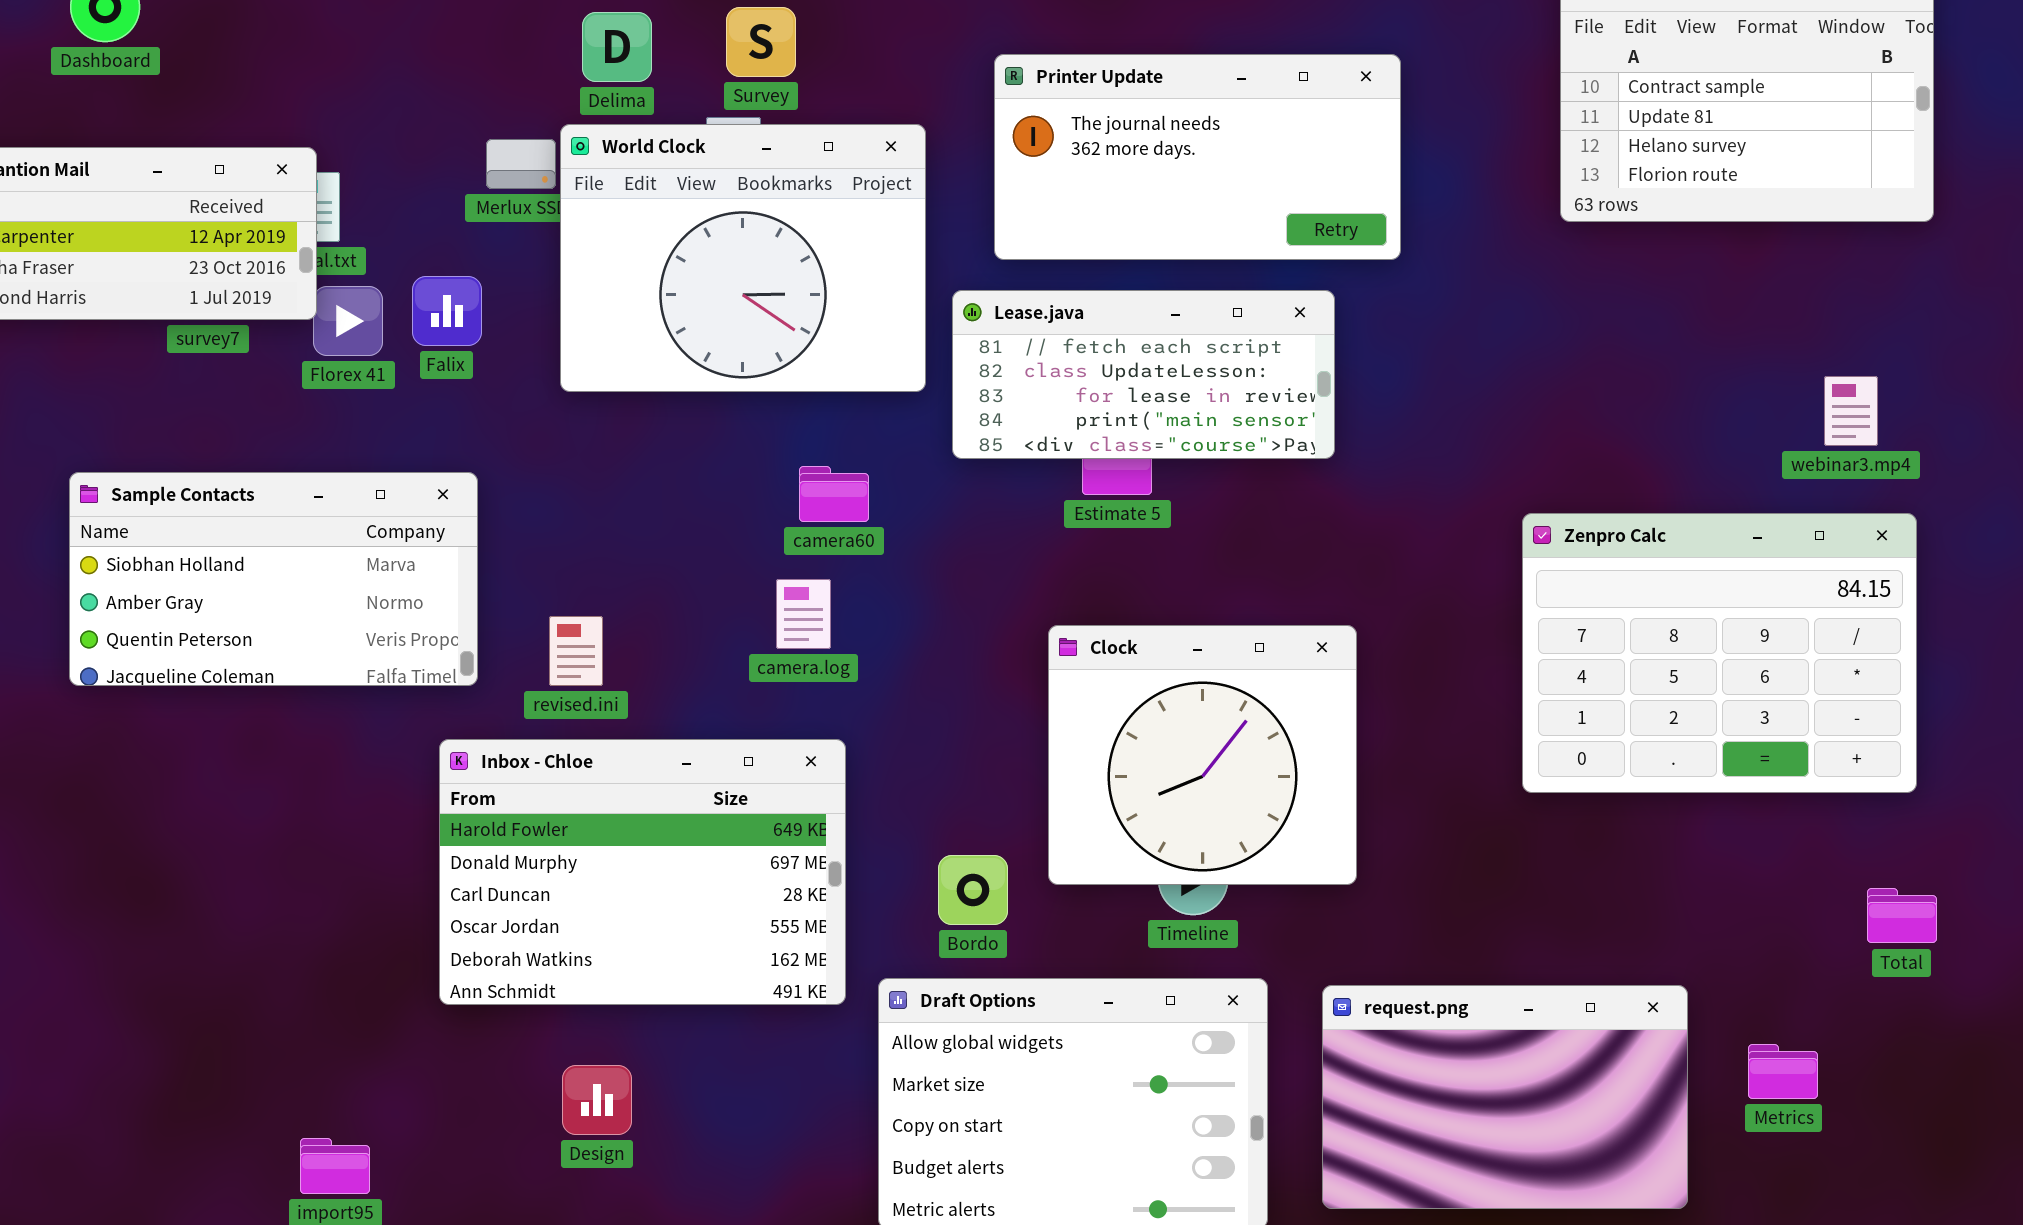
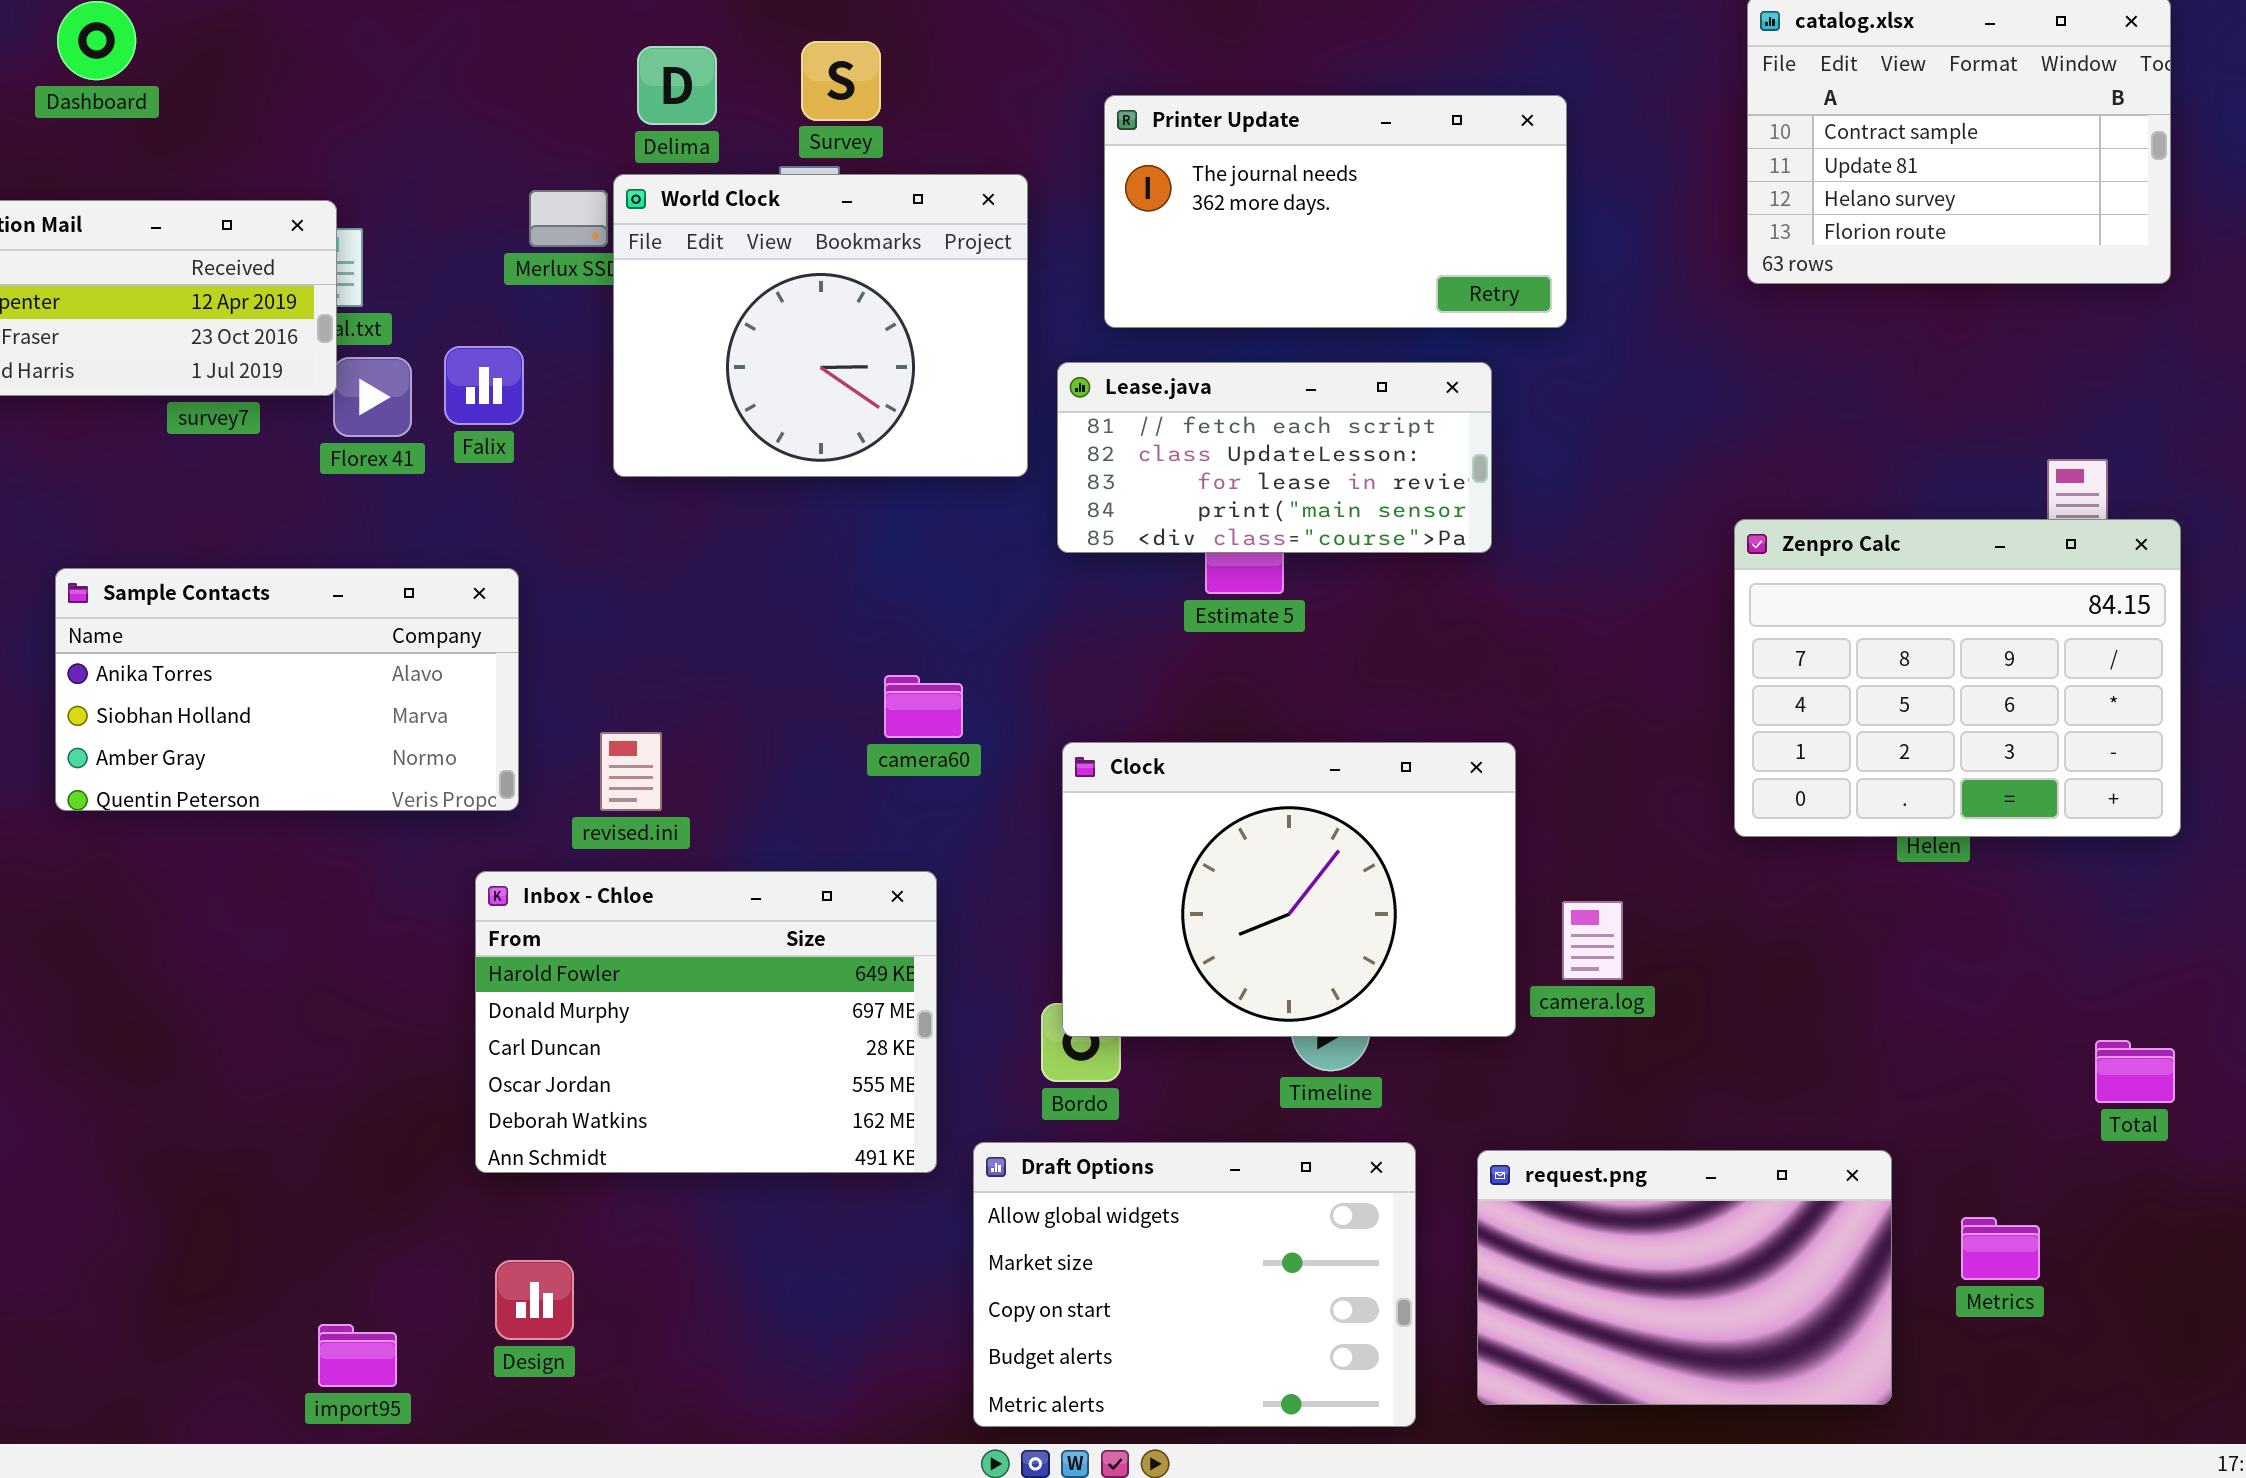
camera60: [799,466,869,522] -> [884,675,963,738], moved
Sample Contacts: [69,472,478,686] -> [55,568,519,811], scrolled up 1 row
Zenpro Calc: [1522,513,1917,793] -> [1734,519,2181,837], moved
camera.log: [776,579,831,649] -> [1562,901,1623,980], moved
Clock: [1048,625,1357,885] -> [1062,742,1516,1037], resized
Design: [562,1065,632,1135] -> [495,1260,574,1340], moved

